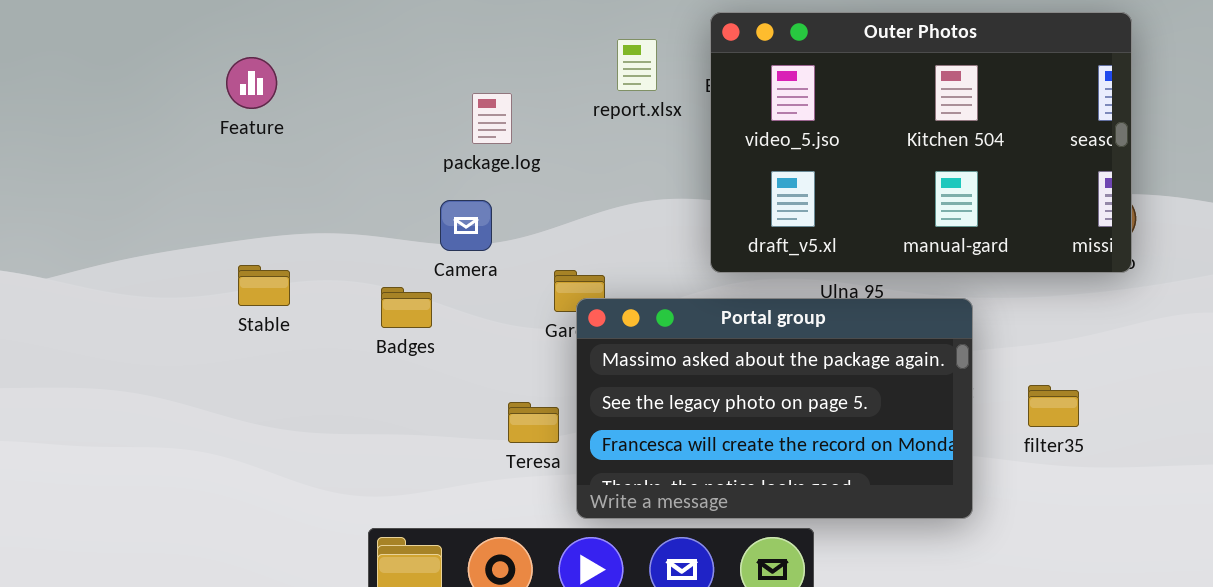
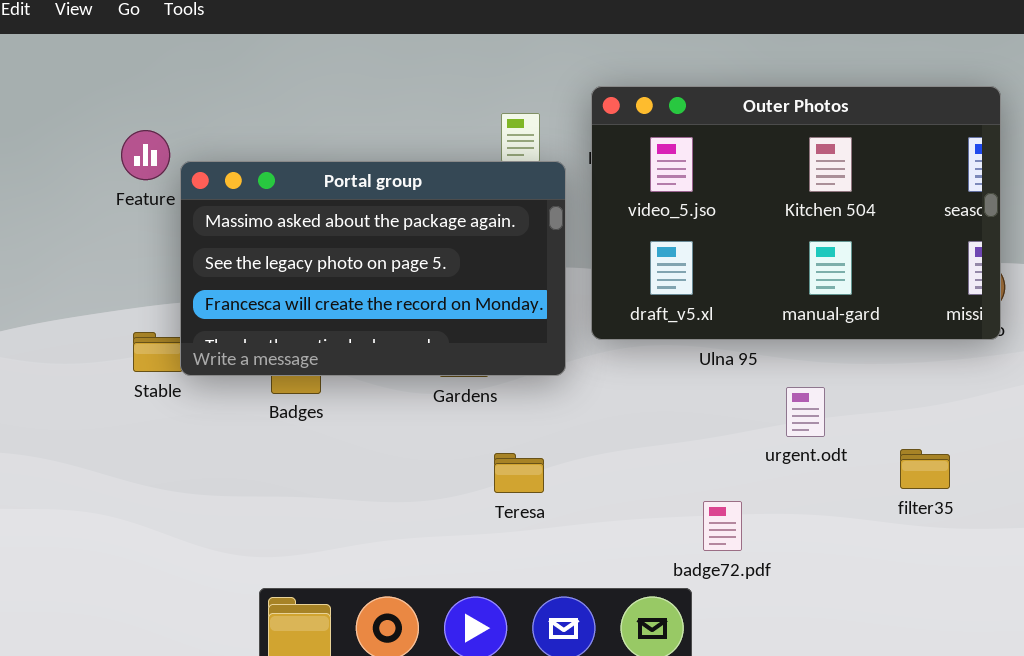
Portal group: [576,298,973,519] -> [180,161,566,376], moved
Teresa: [508,402,559,443] -> [494,453,544,493], moved

